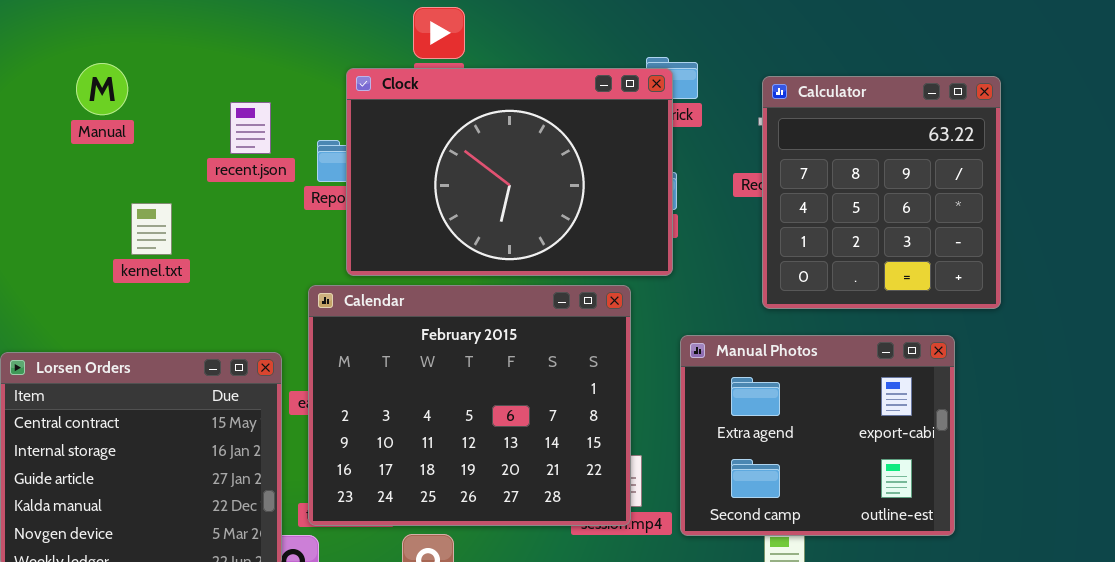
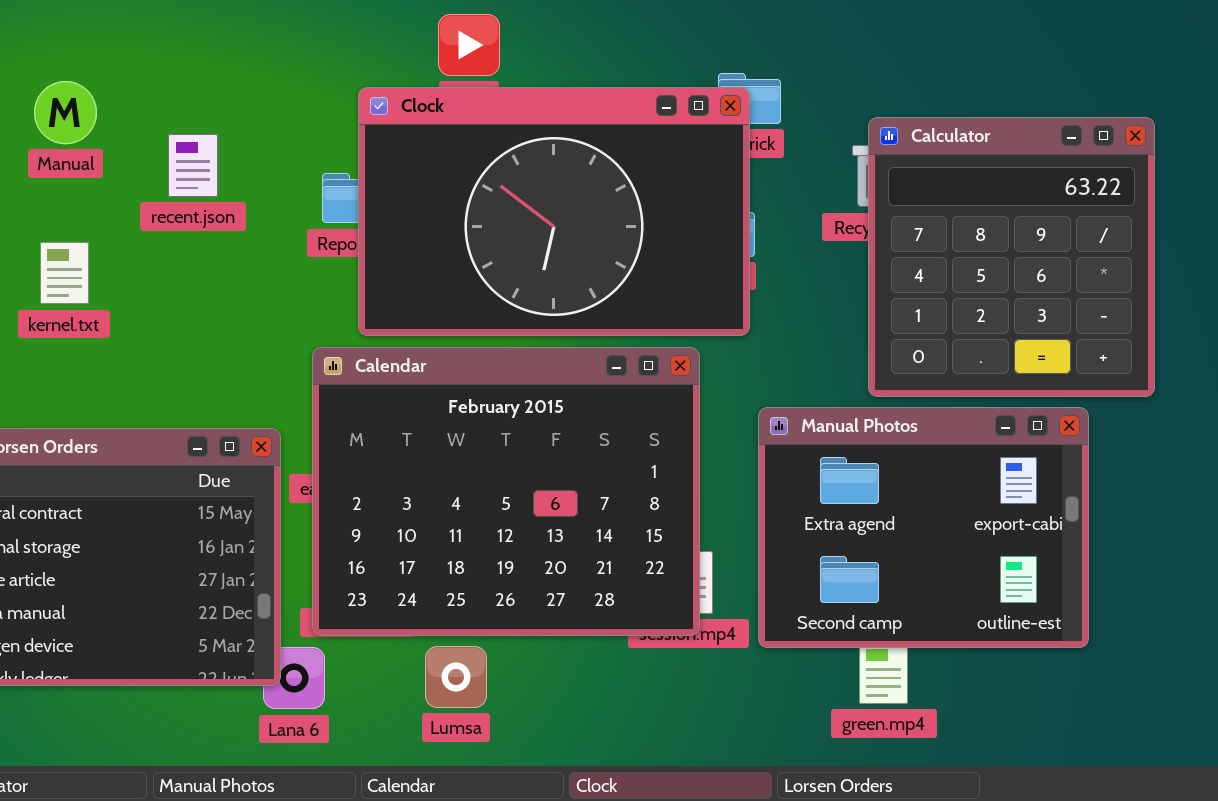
Calculator: [762,76,1001,309] -> [868,117,1155,397], moved
recent.json: [230,102,271,154] -> [168,134,218,197], moved
kernel.txt: [131,203,172,255] -> [40,242,89,304], moved

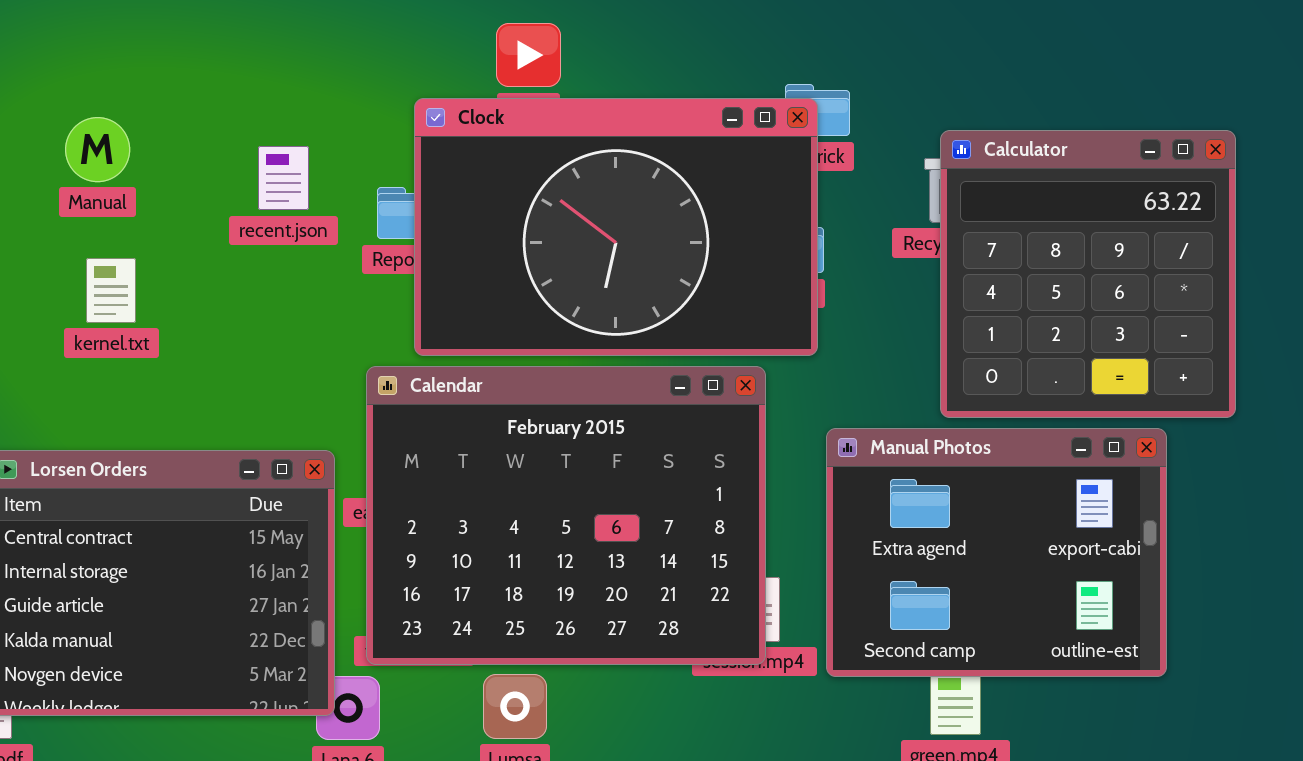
Manual: [34,81,97,144] -> [65,117,130,182], moved
recent.json: [168,134,218,197] -> [258,146,309,210], moved

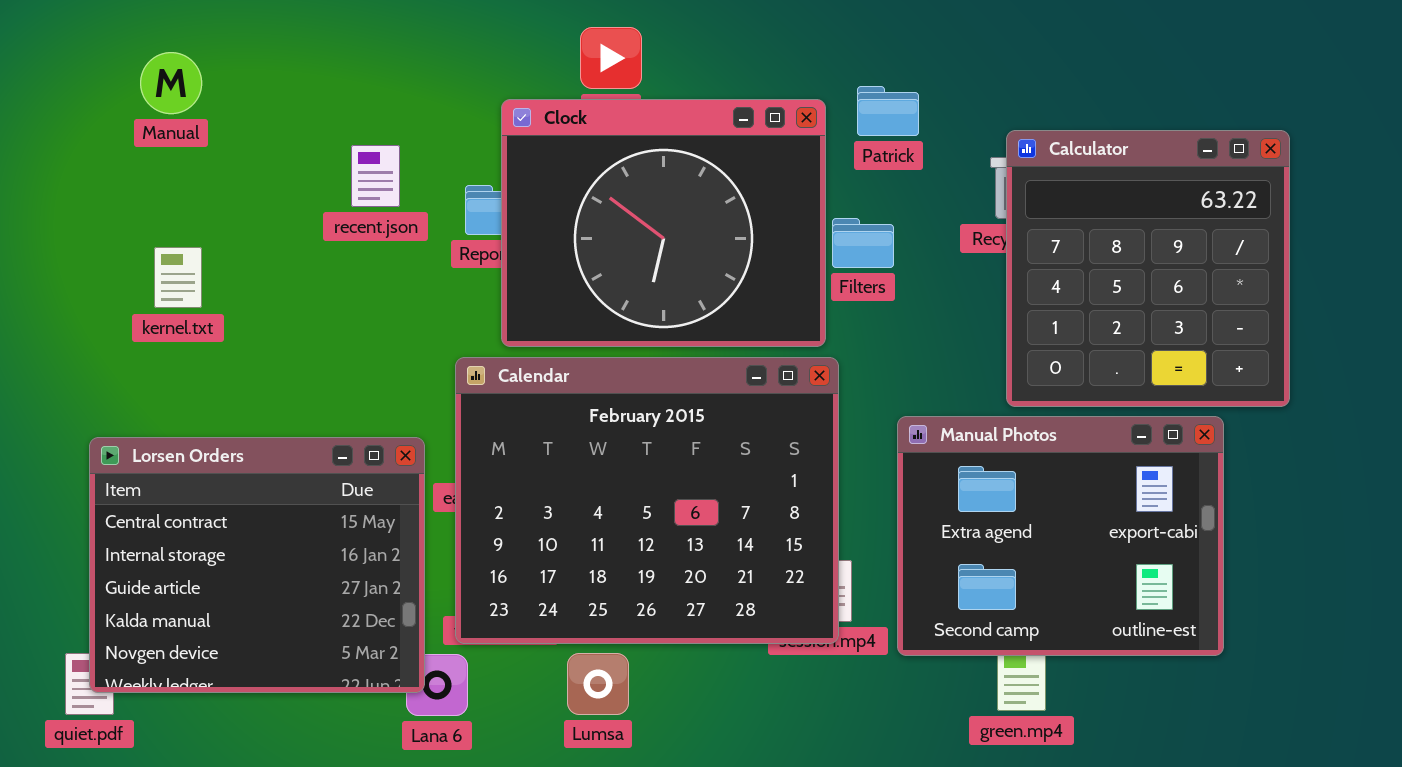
Clock: [414,98,818,356] -> [501,99,826,347], resized
Manual: [65,117,130,182] -> [140,52,202,114], moved
kernel.txt: [86,258,136,323] -> [154,247,202,308], moved

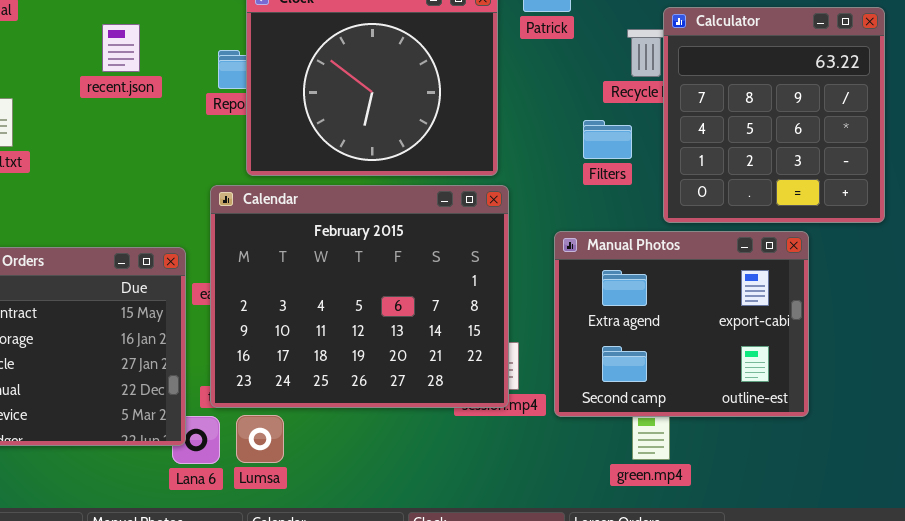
Calculator: [1006,130,1290,407] -> [663,7,885,223], moved
recent.json: [351,145,400,207] -> [102,24,140,72], moved
Filters: [832,218,894,268] -> [583,120,632,159], moved
Lumsa: [567,653,629,715] -> [236,415,284,463], moved

